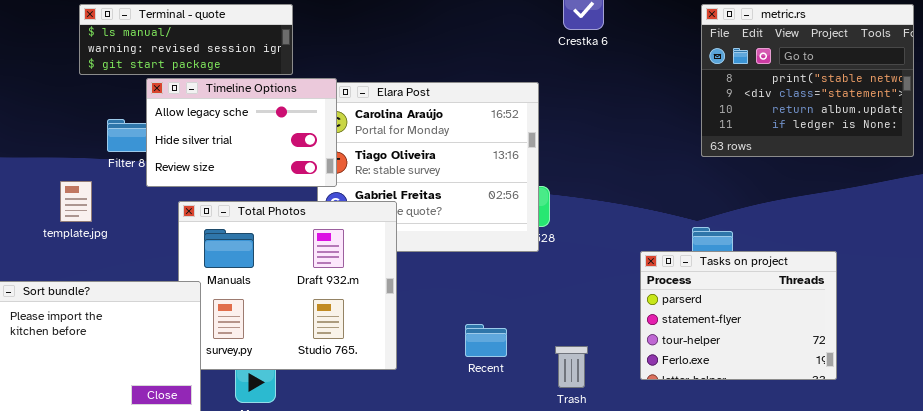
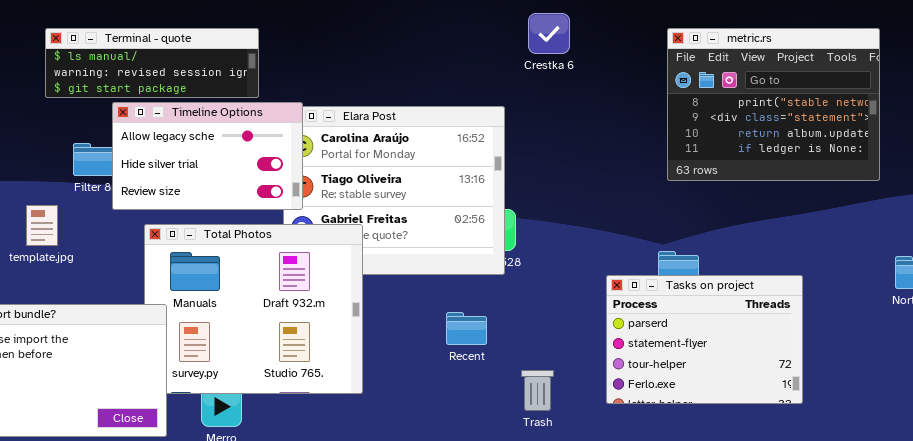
Recent: [465,324,507,357] -> [446,312,487,345], moved

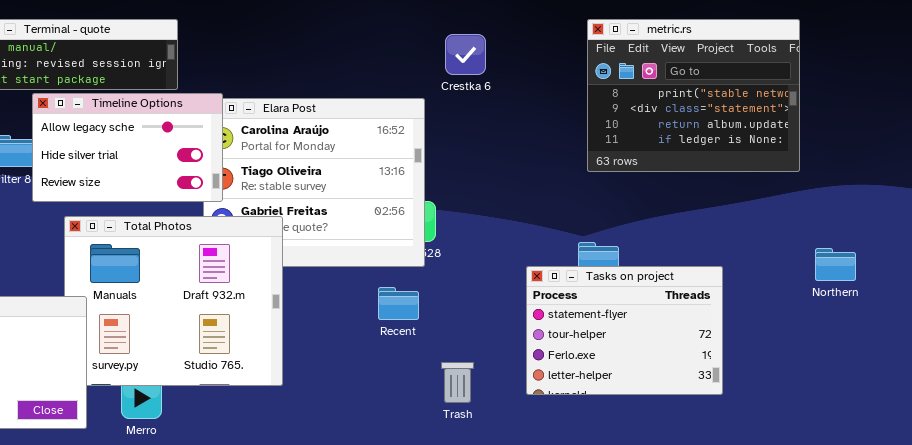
Crestka 6: [528,13,570,54] -> [445,34,486,75], moved
Tasks on project: [606,275,803,404] -> [526,266,723,395], scrolled down 1 row
Recent: [446,312,487,345] -> [378,287,419,320], moved

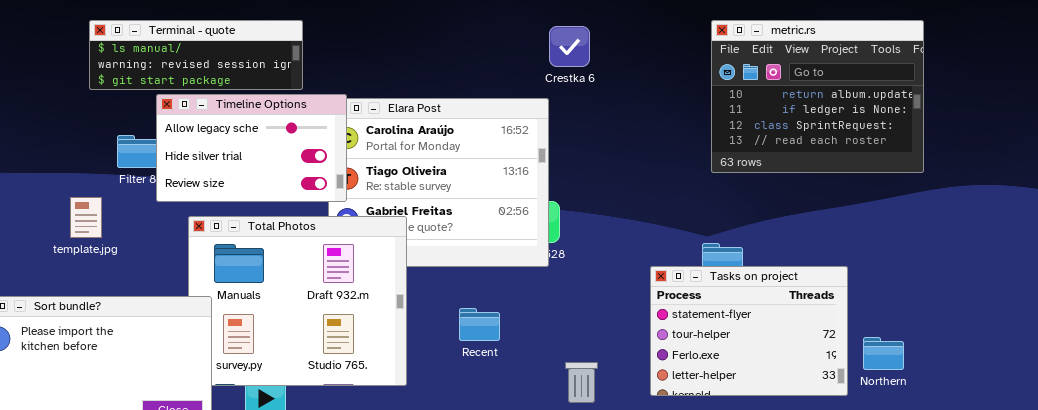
metric.rs: [587,19,800,172] -> [711,20,924,173], scrolled down 2 rows
Crestka 6: [445,34,486,75] -> [549,26,590,67], moved
Northern: [815,248,856,281] -> [863,337,904,370], moved
Recent: [378,287,419,320] -> [459,308,500,341], moved

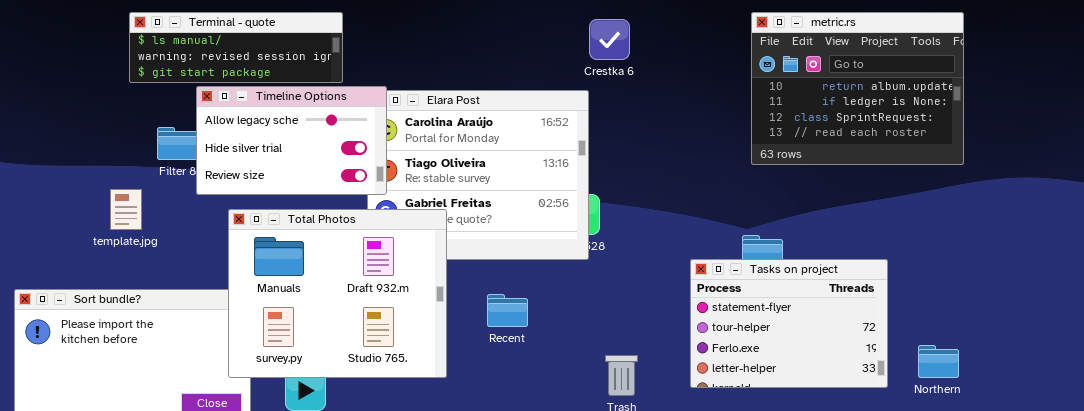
Total Photos: [188,216,407,386] -> [228,209,447,378], raised
Recent: [459,308,500,341] -> [487,294,528,327], moved
Northern: [863,337,904,370] -> [918,345,959,378], moved

